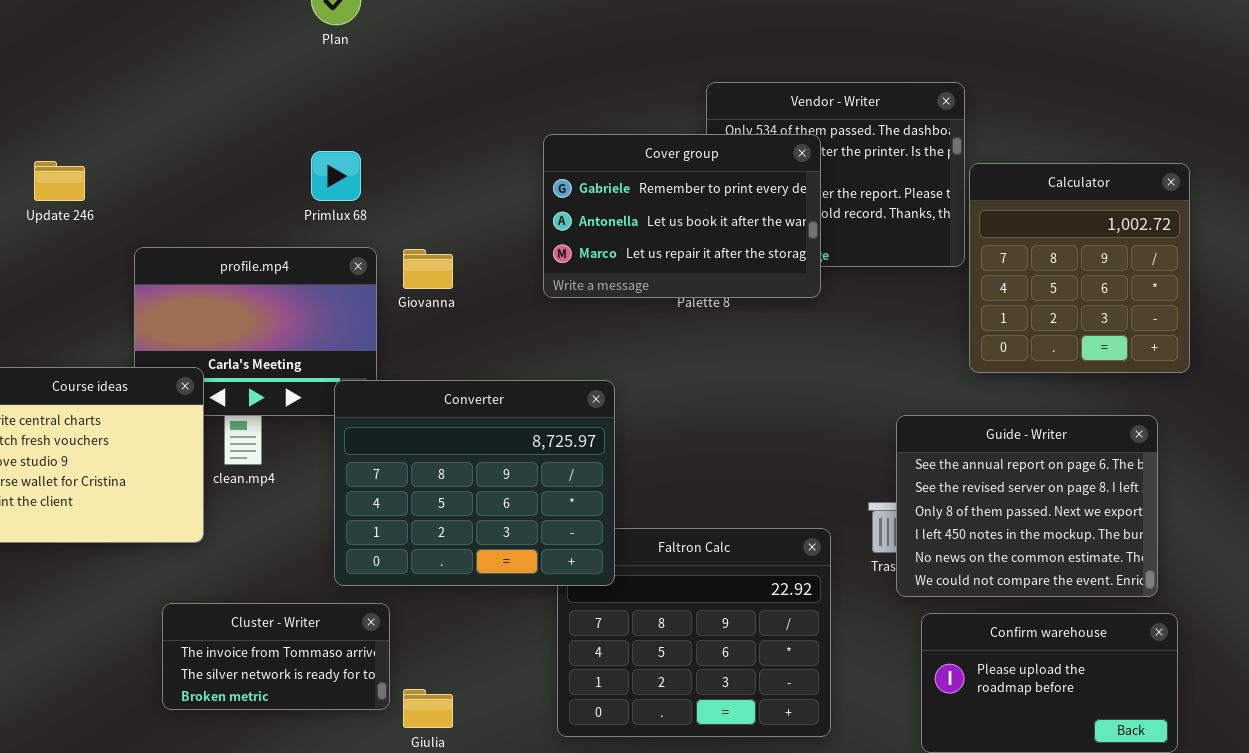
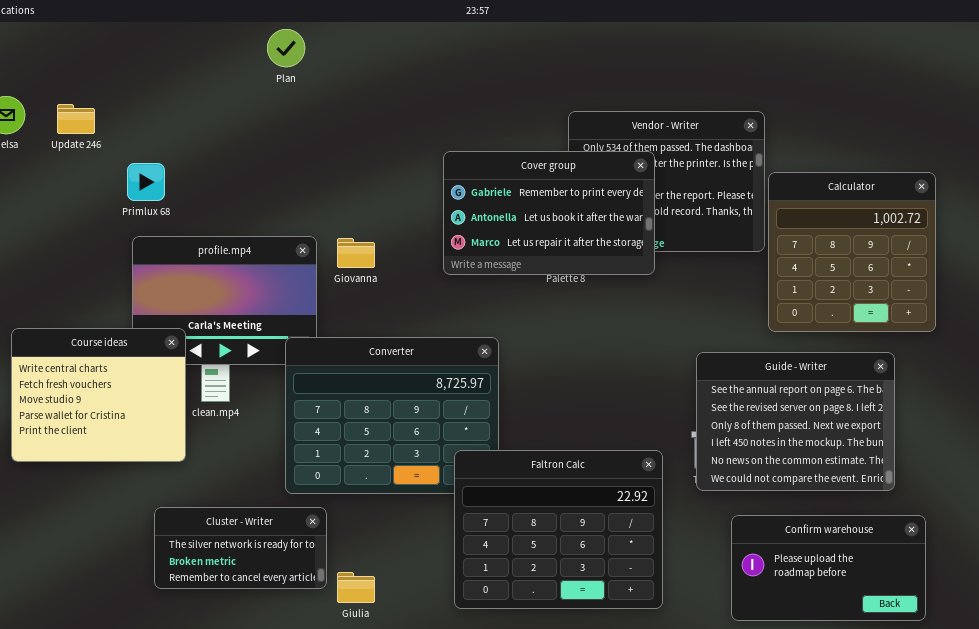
Primlux 68: [311,151,361,201] -> [127,163,165,201], moved
Update 246: [34,161,85,201] -> [57,104,95,134], moved
Guide - Writer: [896,415,1158,597] -> [696,352,895,491], moved
Faltron Calc: [557,528,831,737] -> [454,450,663,609], raised
Cluster - Writer: [162,603,390,710] -> [154,507,327,589], scrolled down 1 row

